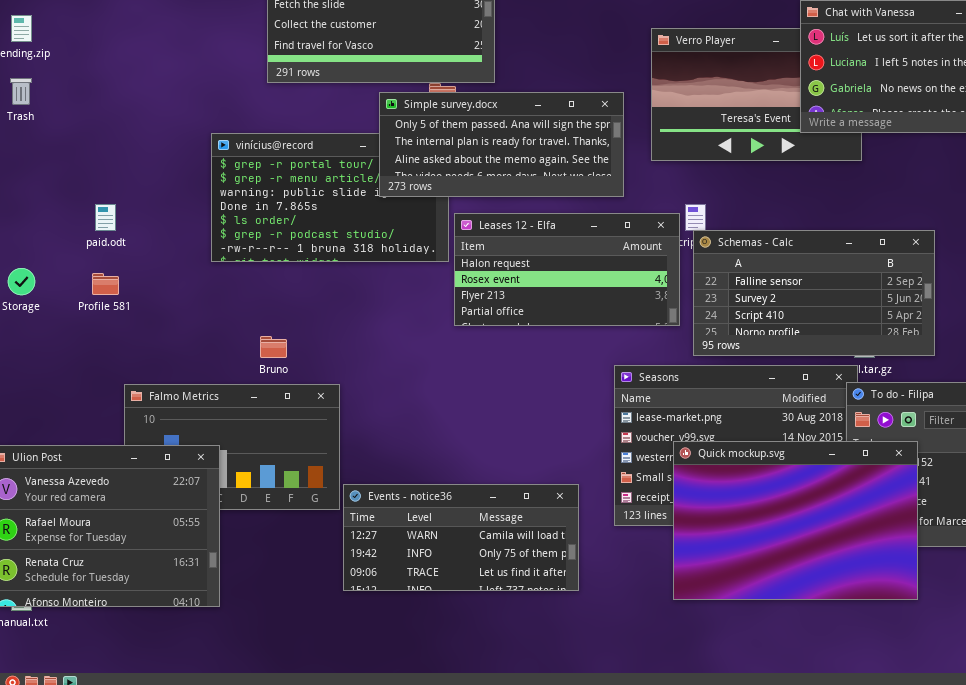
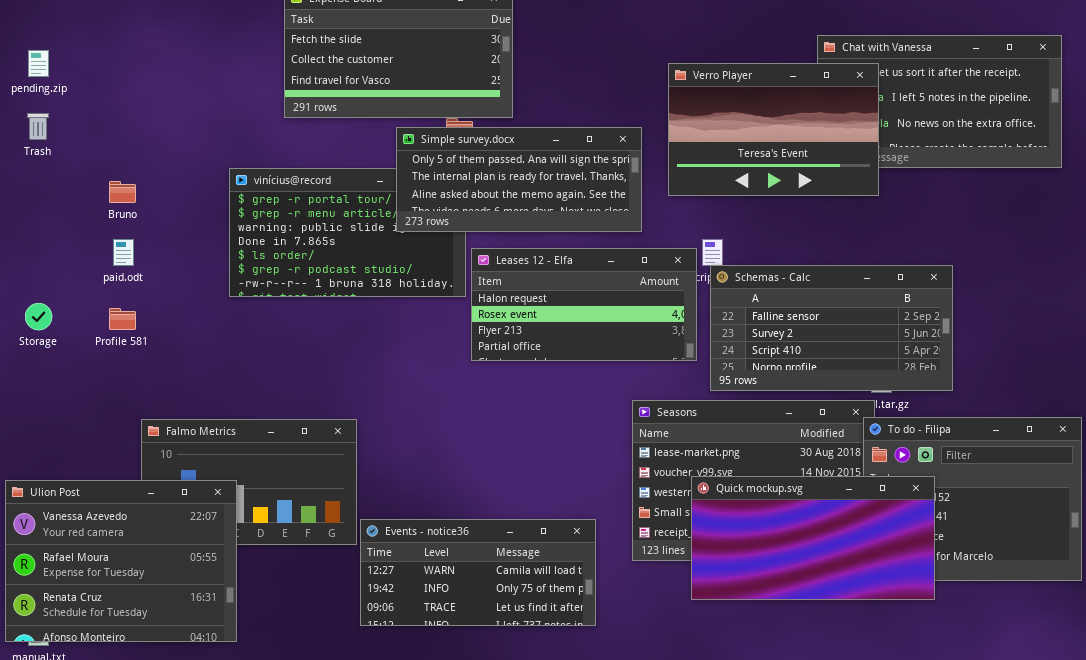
Verro Player: [651,28,862,161] -> [668,63,879,196], raised
Bruno: [260,336,287,358] -> [109,181,136,203], moved
Quick mockup.svg: [673,441,918,600] -> [691,476,935,600], resized

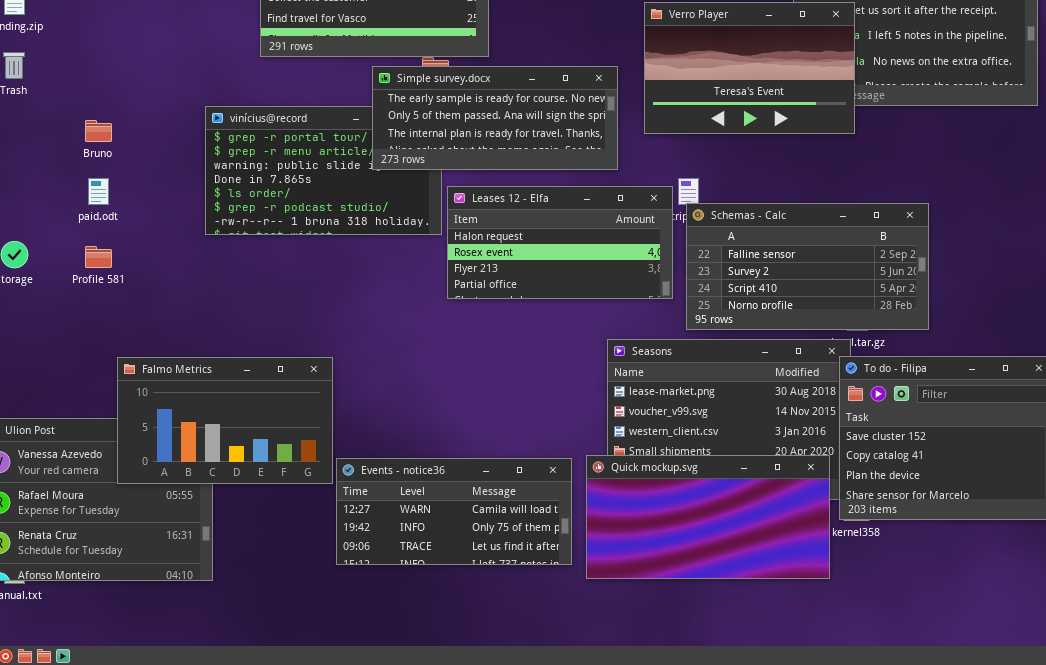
Simple survey.docx: [396,127,642,232] -> [372,66,618,170], scrolled up 1 row
Falmo Metrics: [141,419,357,545] -> [117,357,333,484], raised
Quick mockup.svg: [691,476,935,600] -> [586,455,830,579], moved

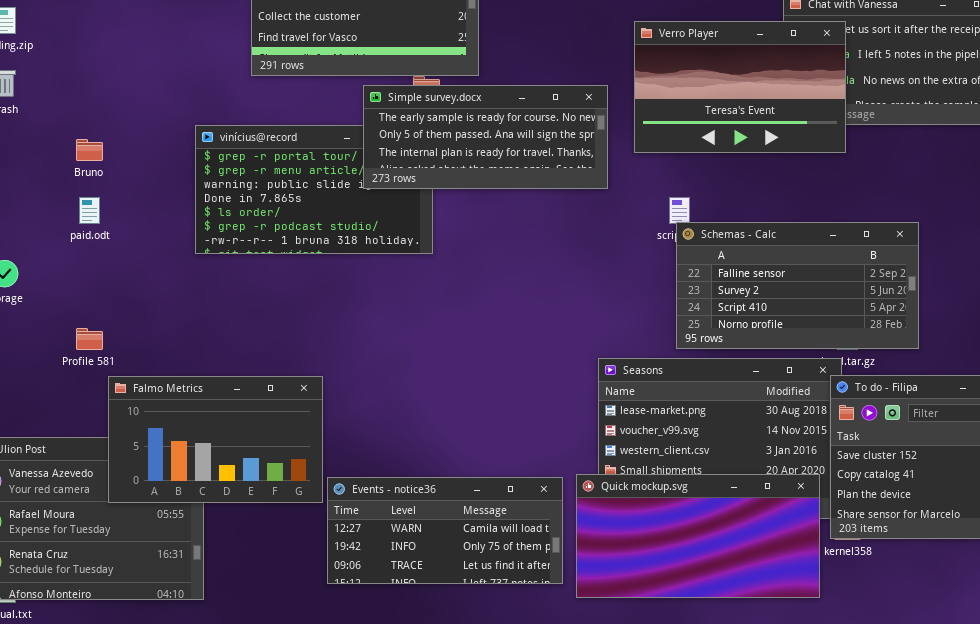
Leases 12 - Elfa: [447,186,673,299] -> none, closed
Profile 581: [85,246,112,268] -> [76,328,103,350], moved

